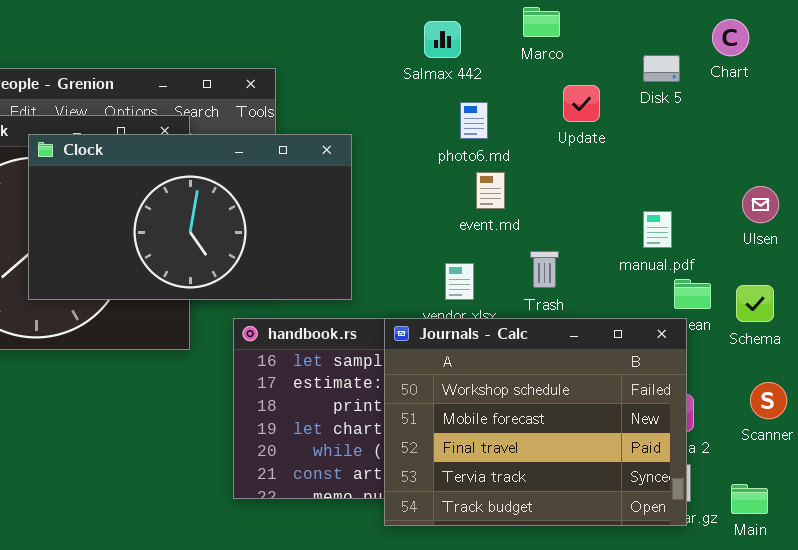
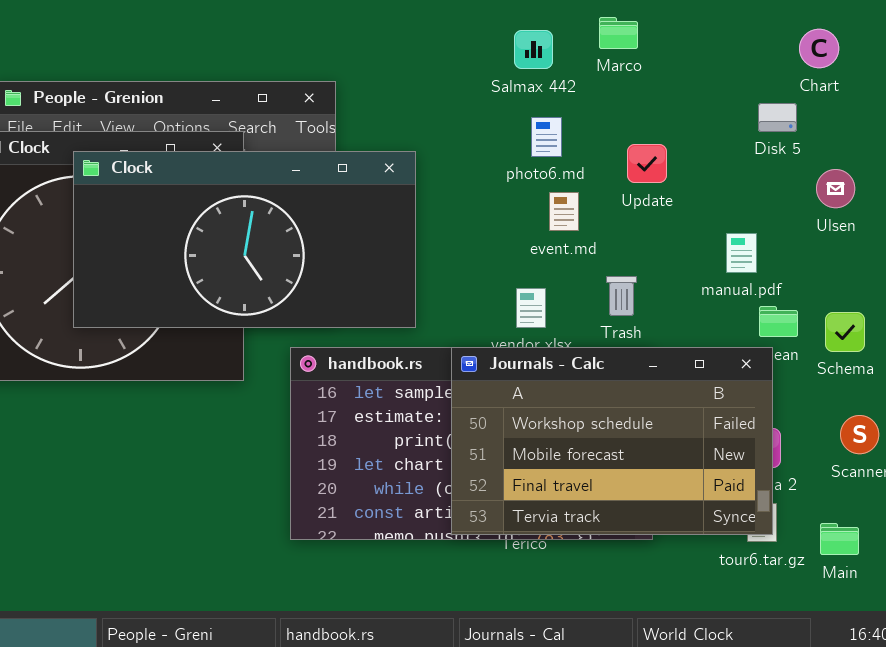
Salmax 442: [424,21,461,58] -> [514,30,553,69], moved
Disk 5: [643,55,680,82] -> [758,103,797,132], moved
Update: [563,85,600,122] -> [627,144,667,183], moved
Ulsen: [742,186,779,223] -> [816,169,855,208], moved
Journals - Calc: [384,318,687,526] -> [451,347,773,535], resized

